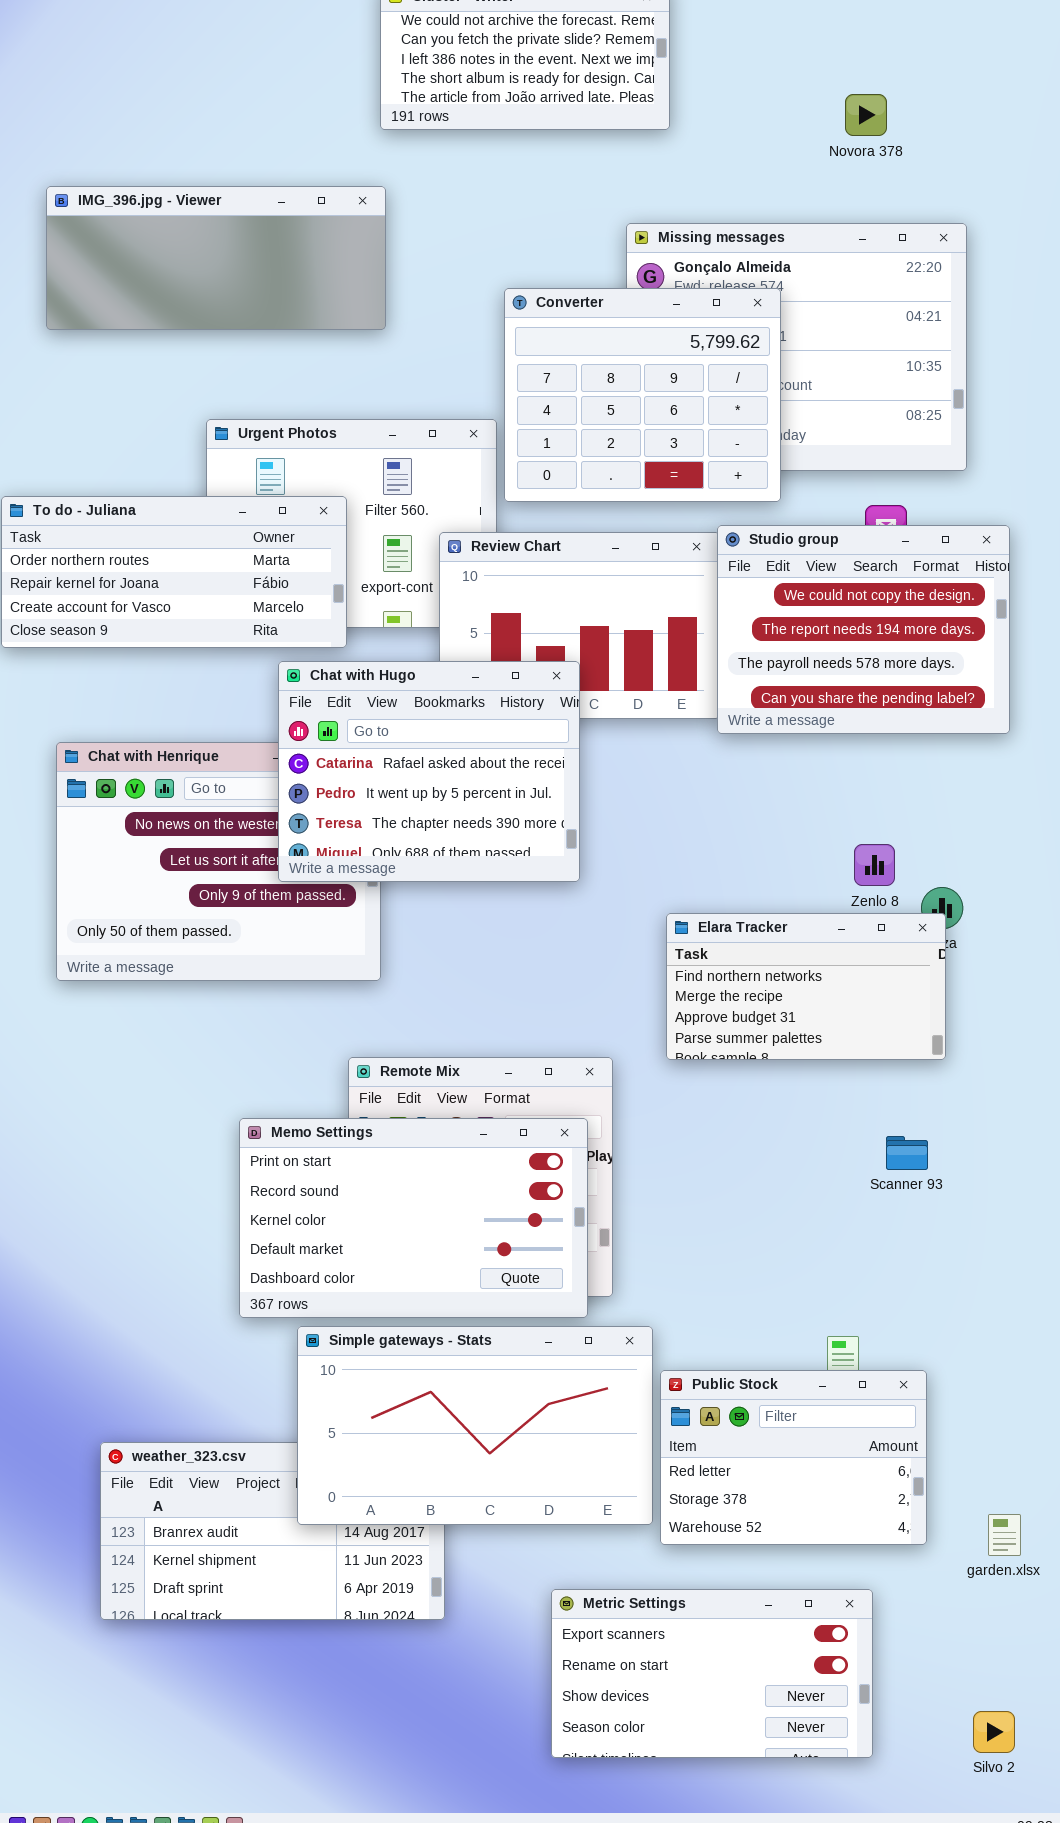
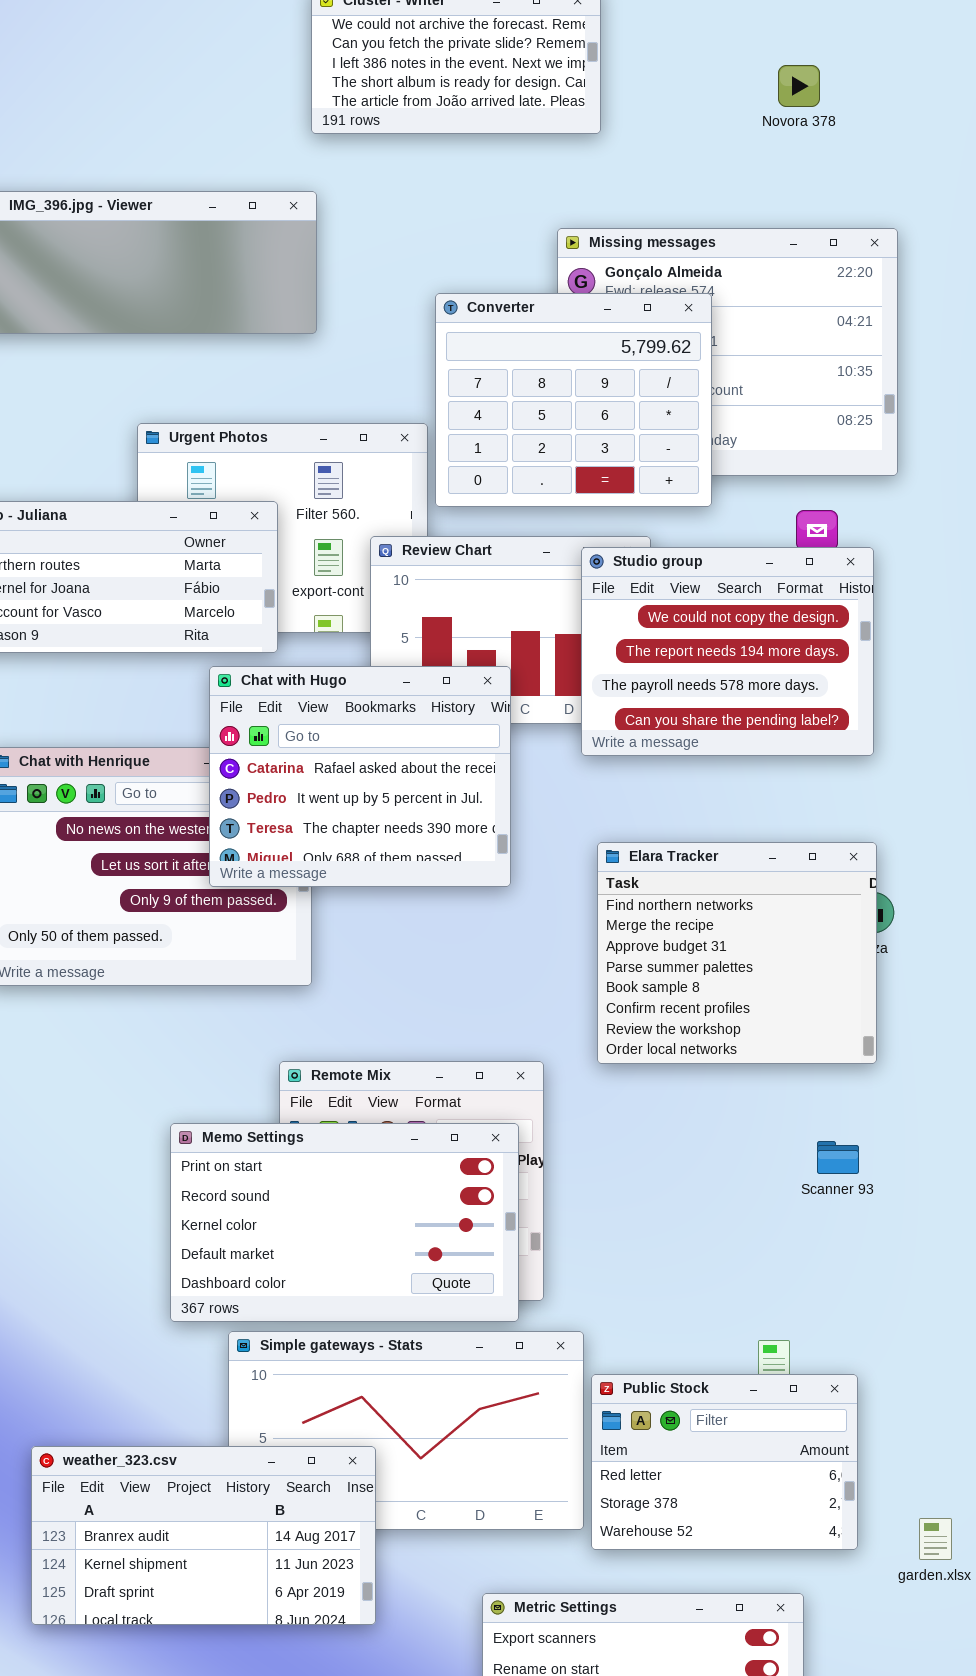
Novora 378: [845,94,887,136] -> [778,65,820,107], moved
Studio group: [717,525,1010,734] -> [581,547,874,756], moved
Elara Tracker: [666,913,946,1060] -> [597,842,877,1064], resized
weather_323.csv: [100,1442,445,1620] -> [31,1446,376,1625], raised

